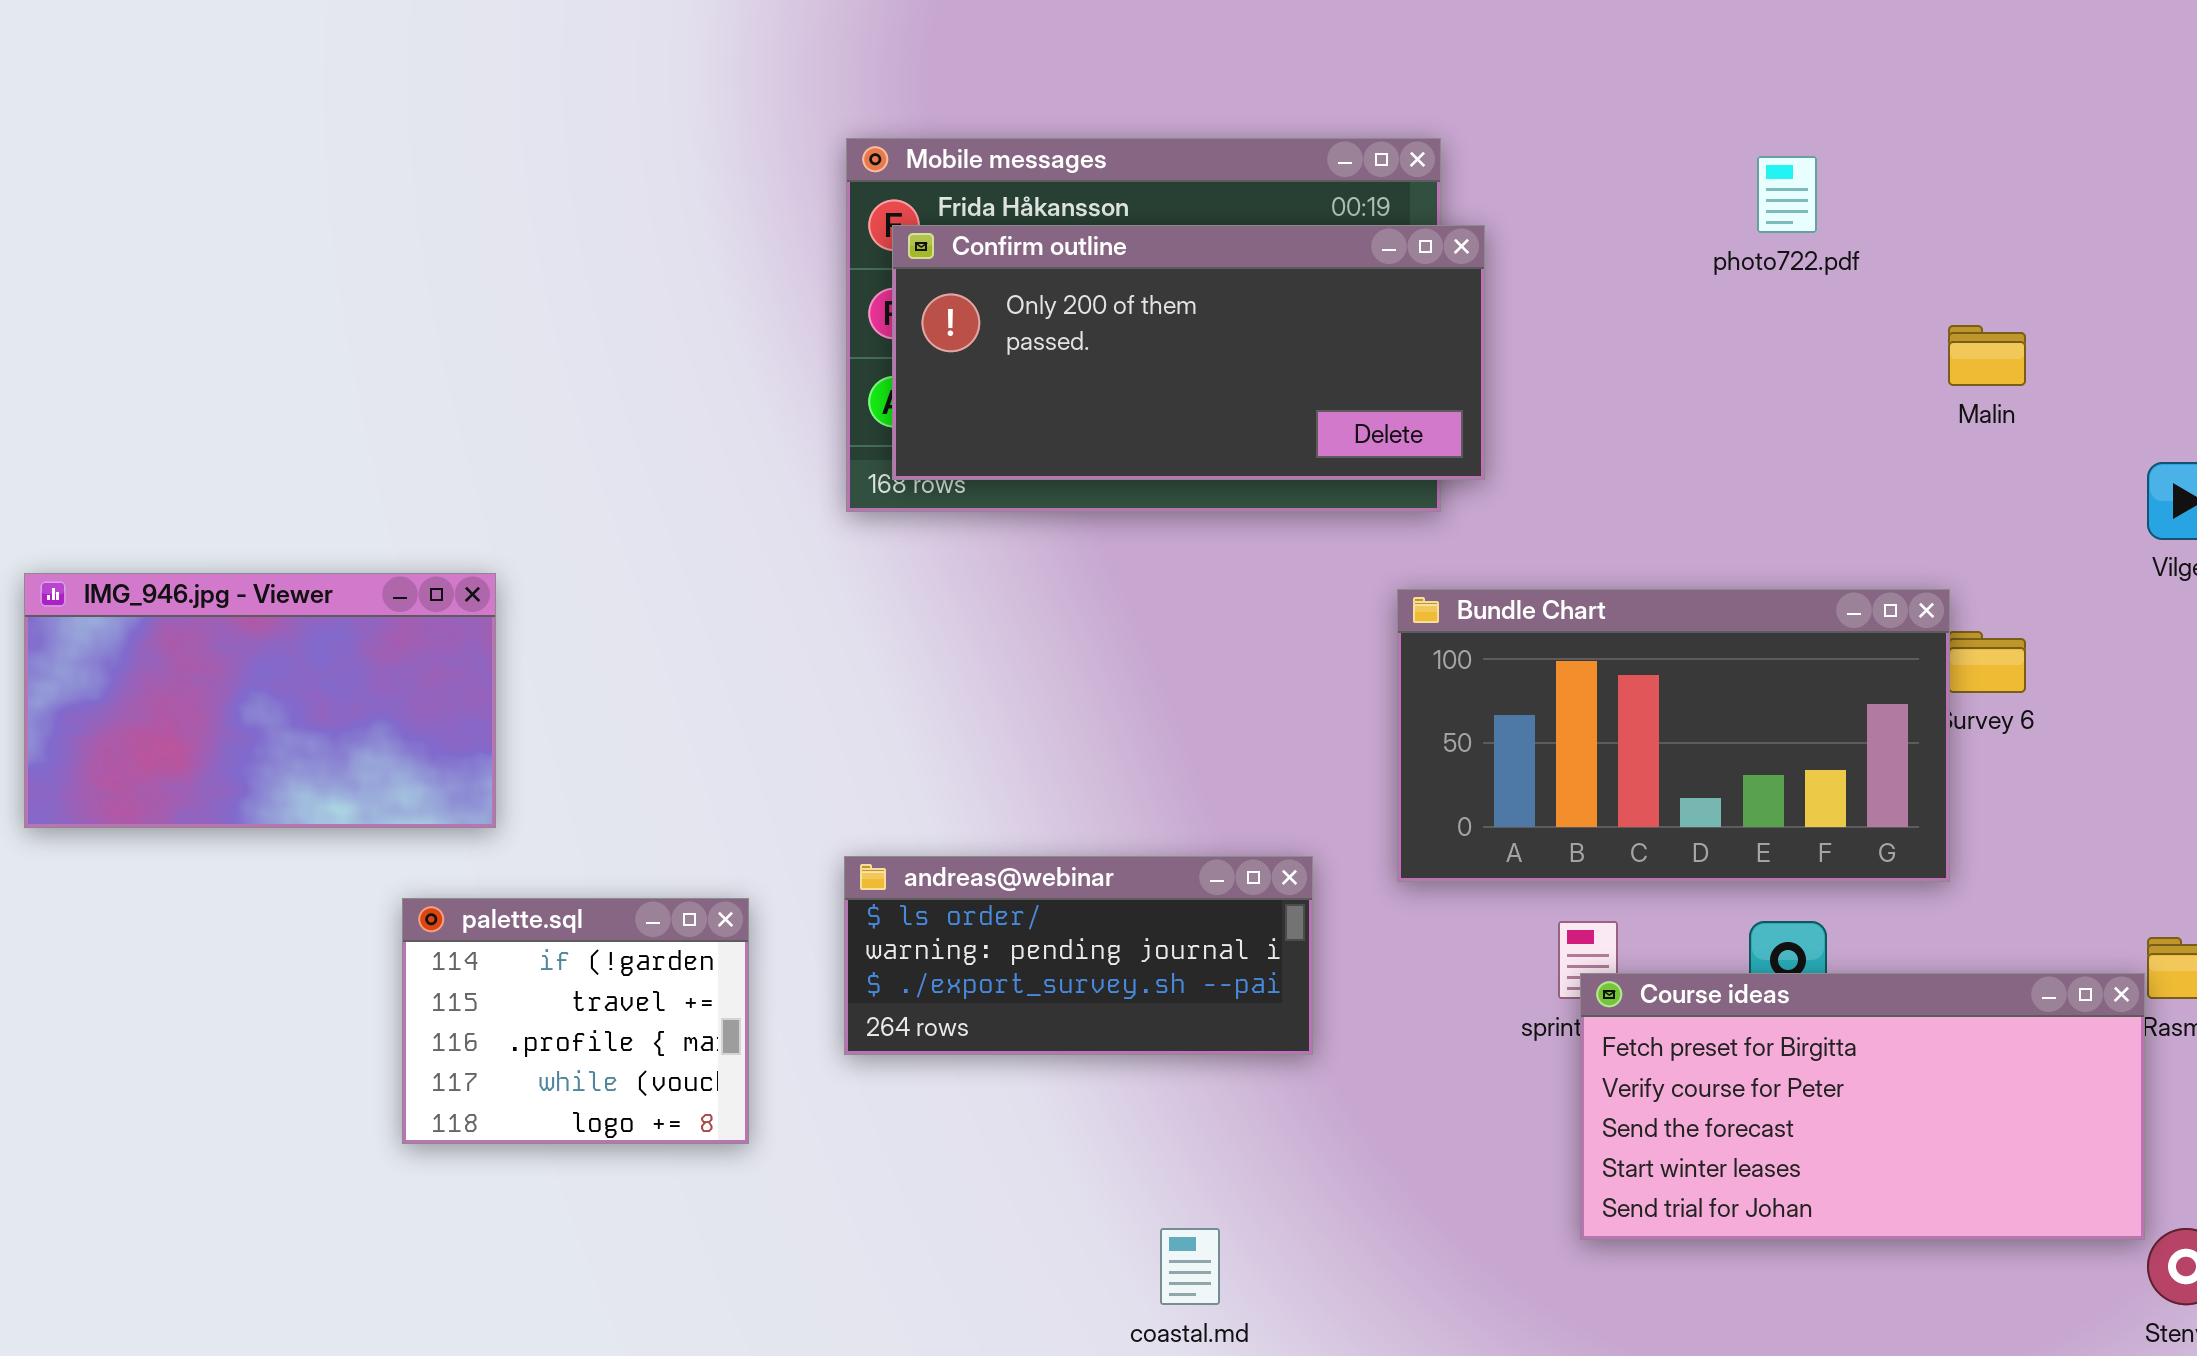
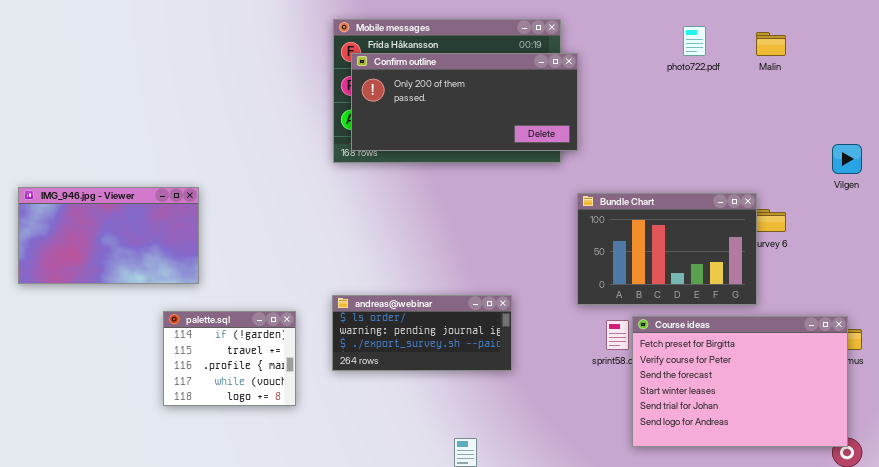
Malin: [1948,325,2026,386] -> [756,32,786,56], moved
Bundle Chart: [1397,589,1950,882] -> [577,193,757,305], resized
Course ideas: [1580,973,2145,1240] -> [632,316,848,447], moved, resized

